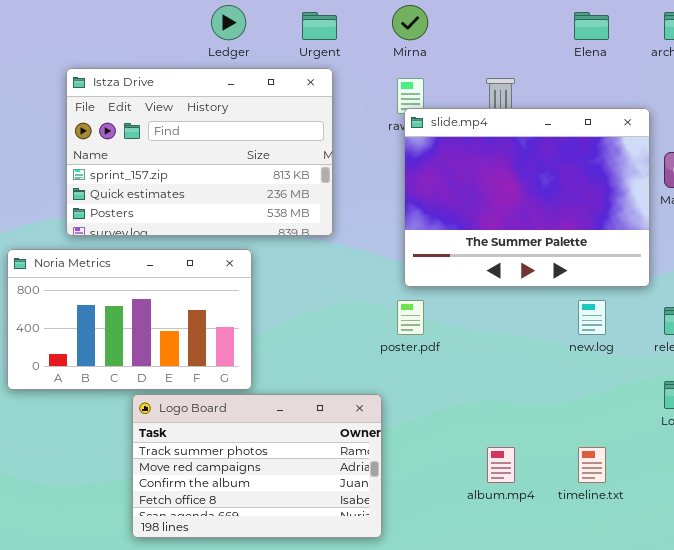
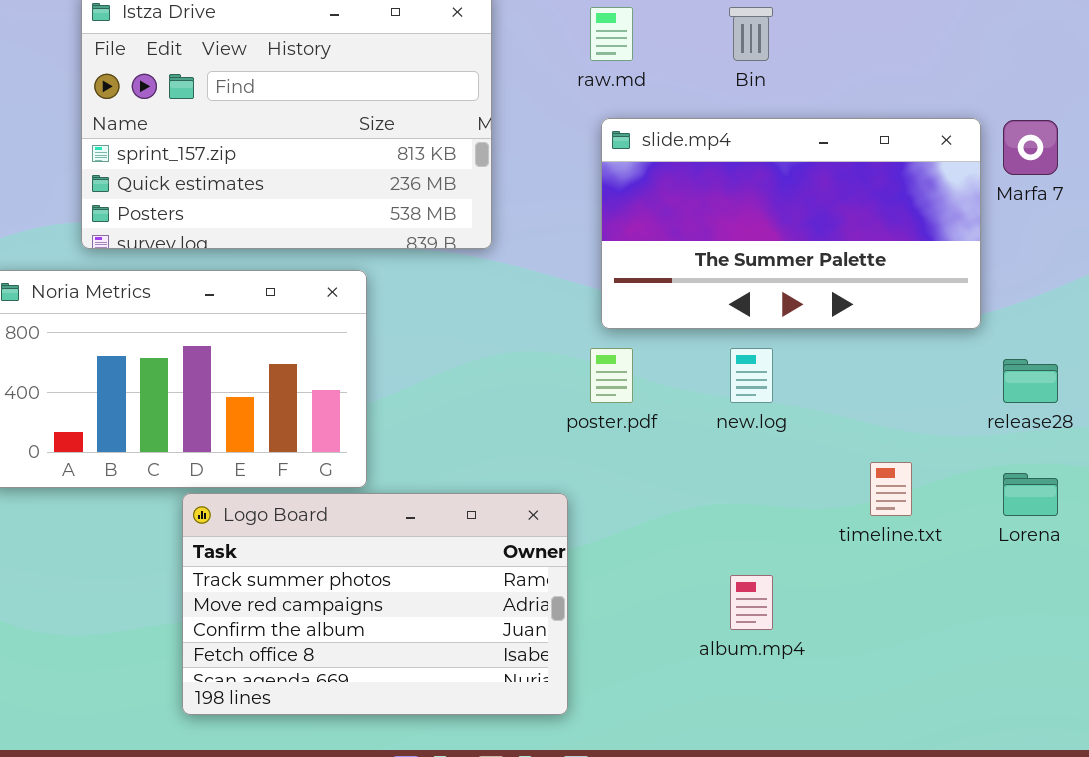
slide.mp4: [404,108,650,287] -> [601,118,981,329], resized
new.log: [578,300,606,335] -> [730,348,773,403], moved
timeline.txt: [578,447,606,483] -> [870,462,912,516], moved

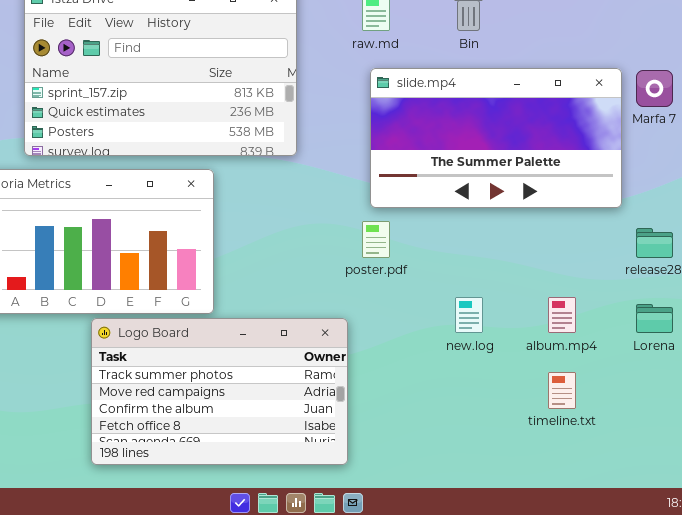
new.log: [730,348,773,403] -> [455,297,483,333], moved
timeline.txt: [870,462,912,516] -> [548,372,576,409], moved
album.mp4: [730,575,773,630] -> [548,297,576,333], moved

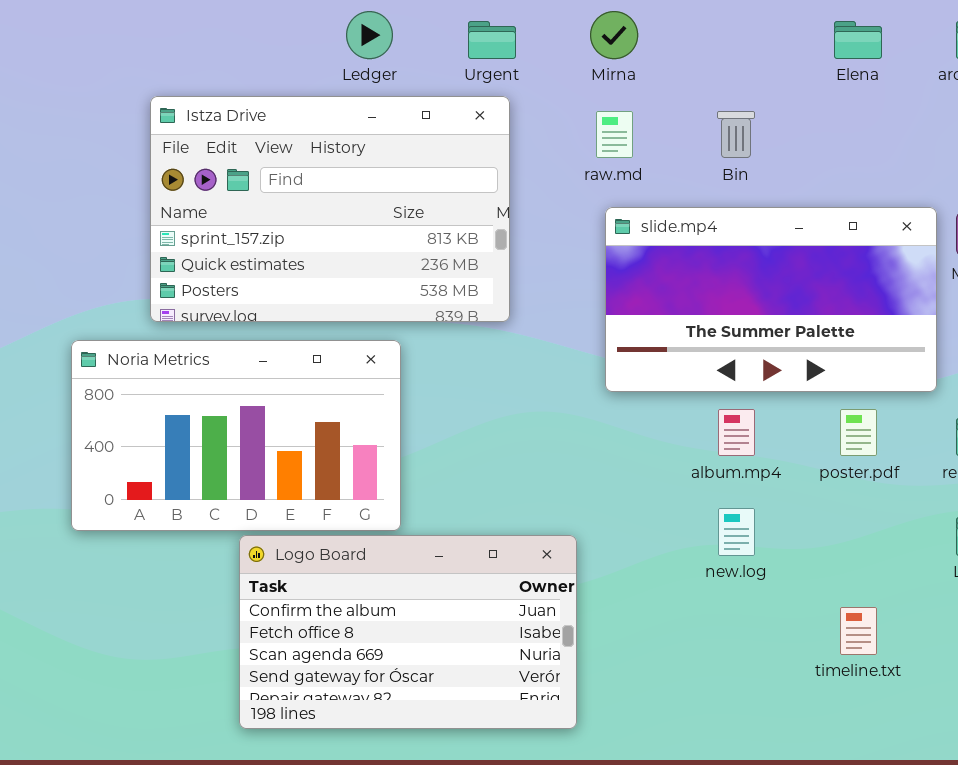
poster.pdf: [362,221,390,258] -> [840,409,877,456], moved
album.mp4: [548,297,576,333] -> [718,409,755,456], moved
Logo Board: [91,318,348,465] -> [239,535,577,729], scrolled down 2 rows

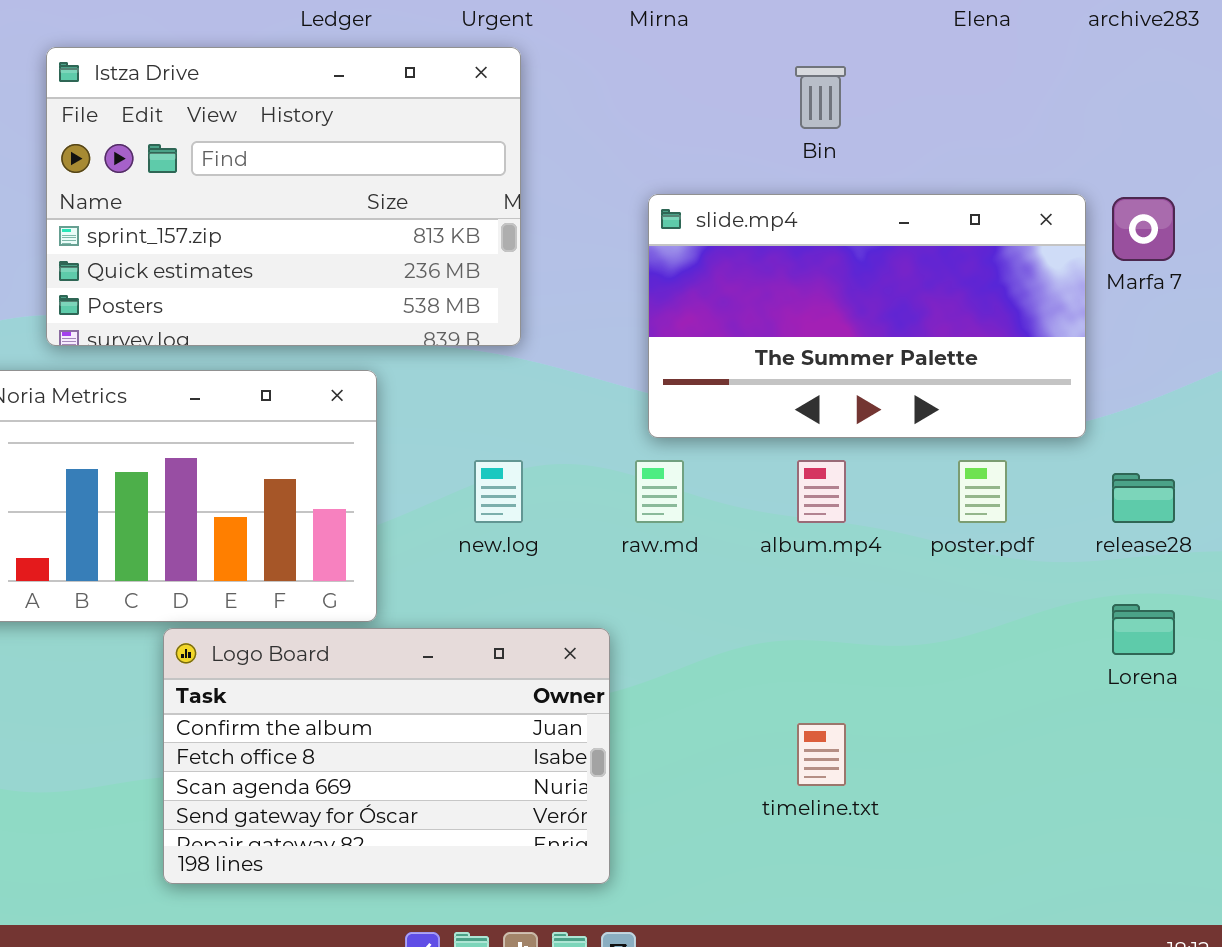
raw.md: [596,111,633,158] -> [635,460,684,523], moved
new.log: [718,508,755,556] -> [474,460,523,523], moved
timeline.txt: [840,607,877,655] -> [797,723,846,786], moved

